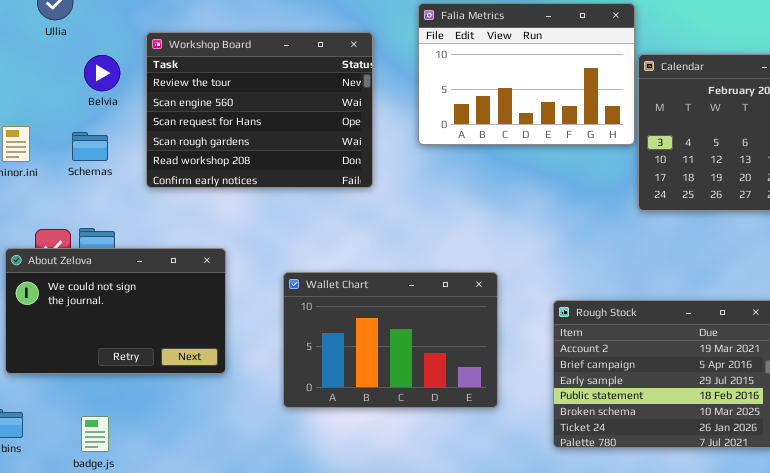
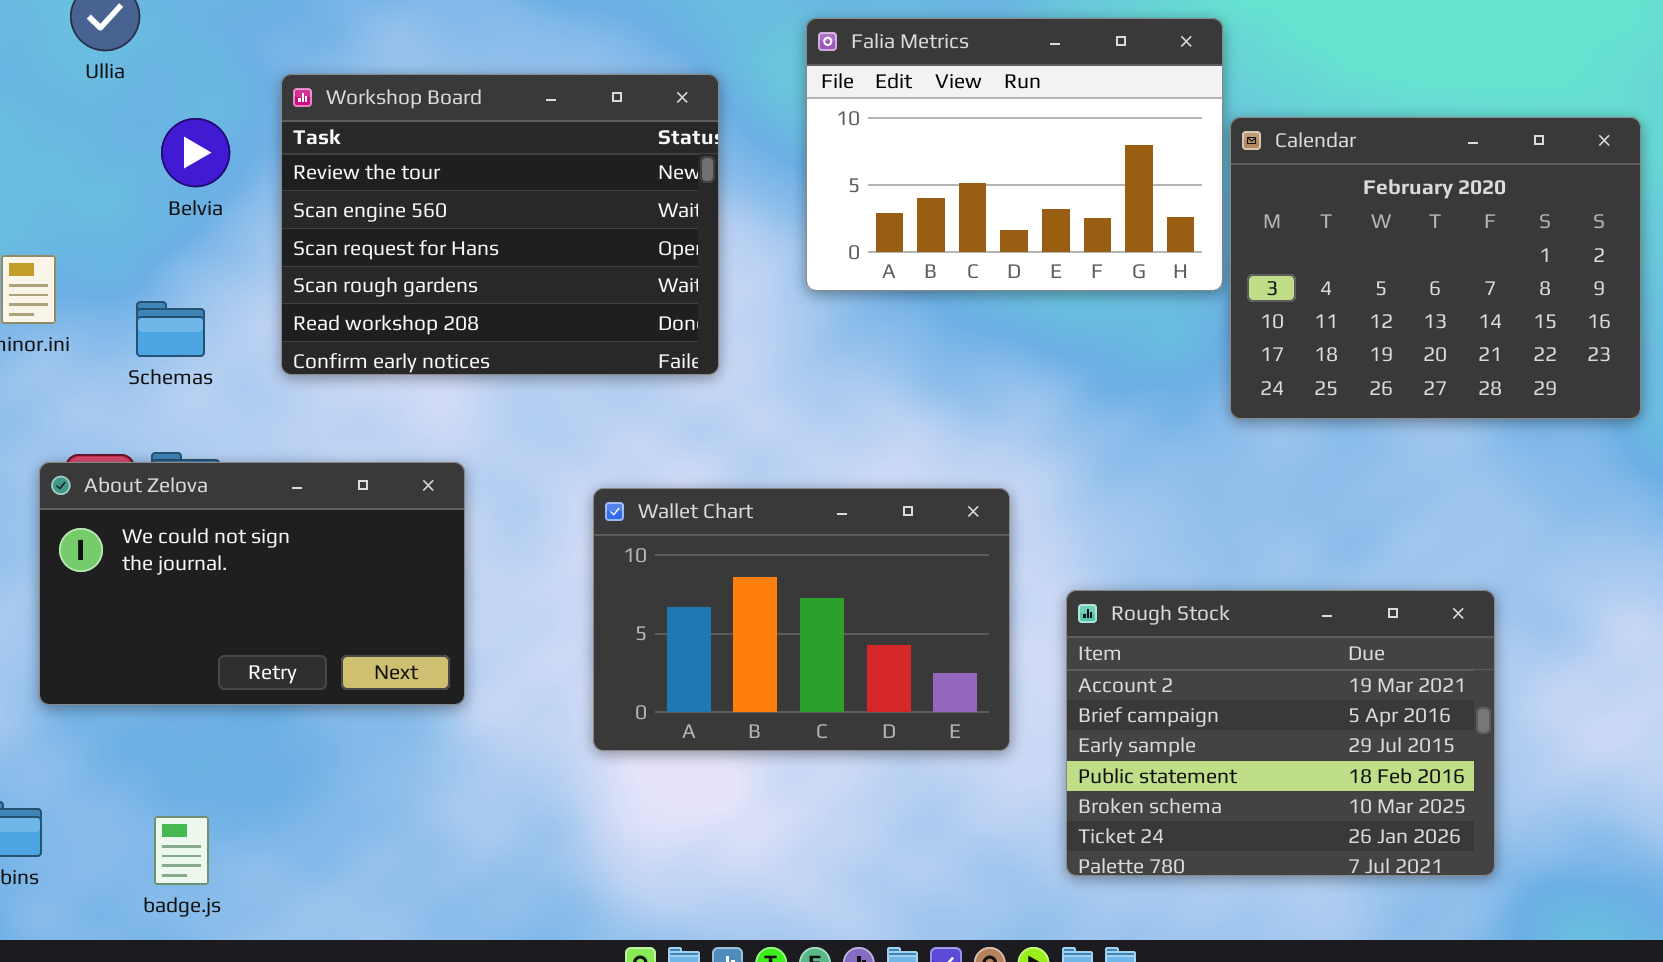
Schemas: [72,132,108,161] -> [136,301,205,357], moved
About Zelova: [5,248,226,374] -> [39,462,465,705], moved
Wallet Chart: [283,272,498,408] -> [593,488,1010,751], moved

